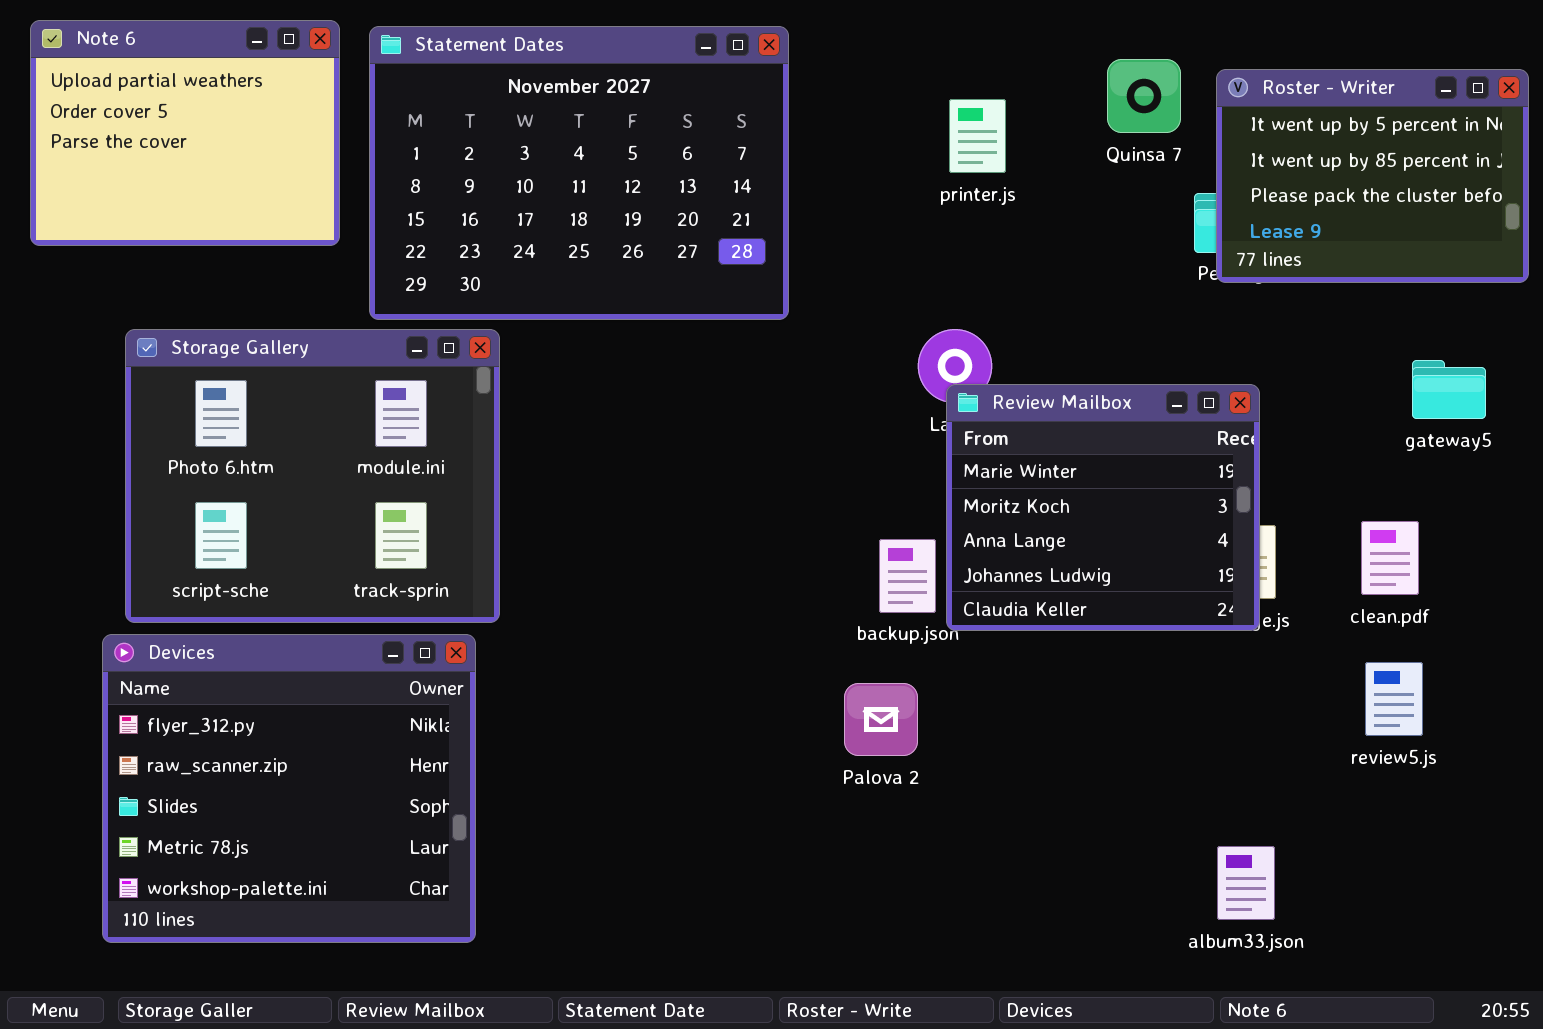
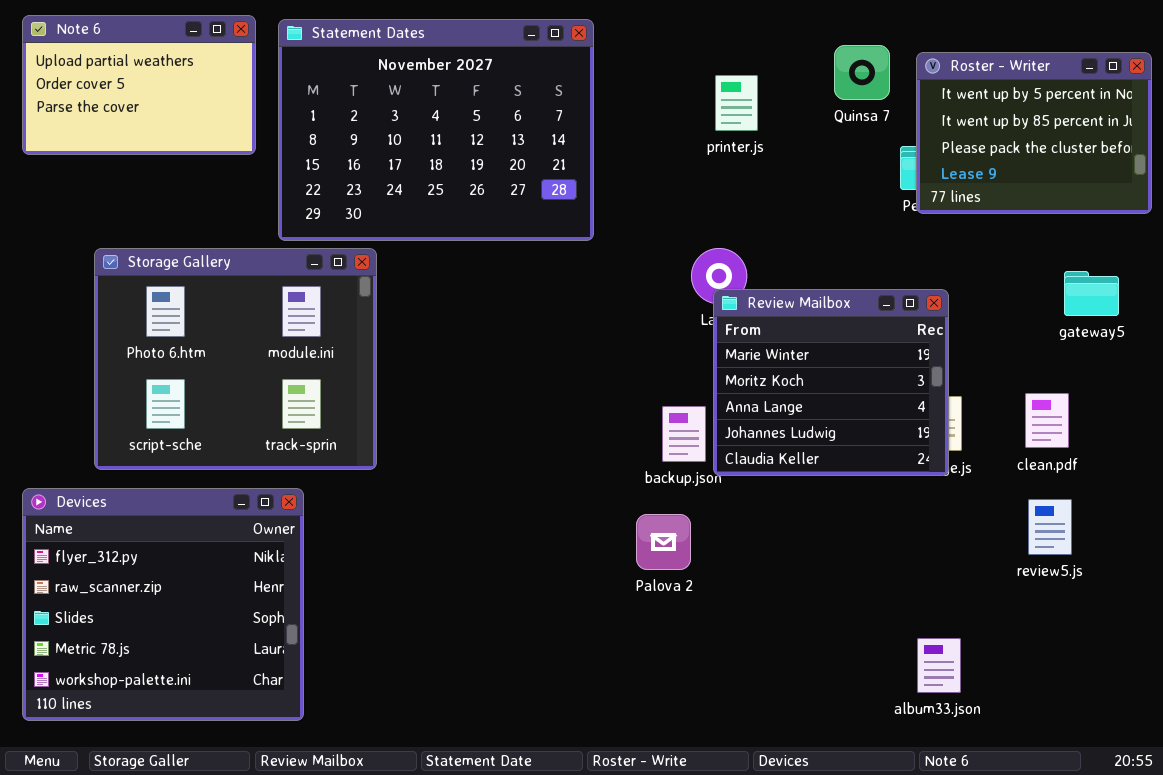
Note 6: [30,20,340,246] -> [22,15,256,155], resized
Devices: [102,634,476,943] -> [22,488,304,721], moved

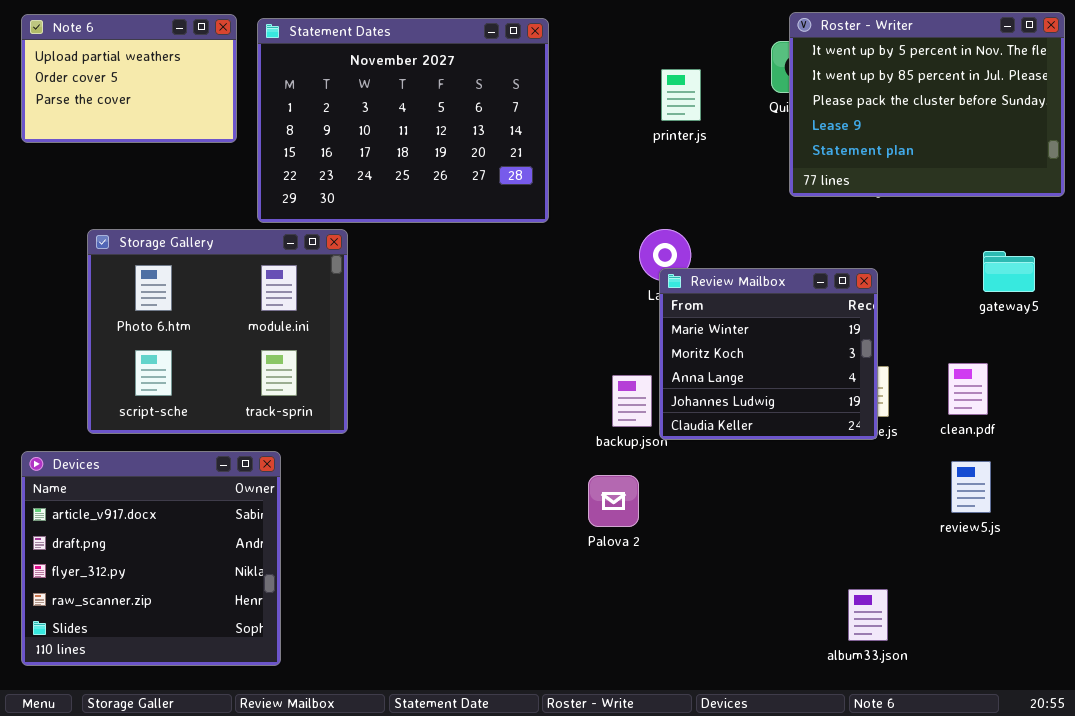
Roster - Writer: [916,52,1152,214] -> [789,12,1065,197], resized
Devices: [22,488,304,721] -> [21,451,281,666], scrolled up 2 rows

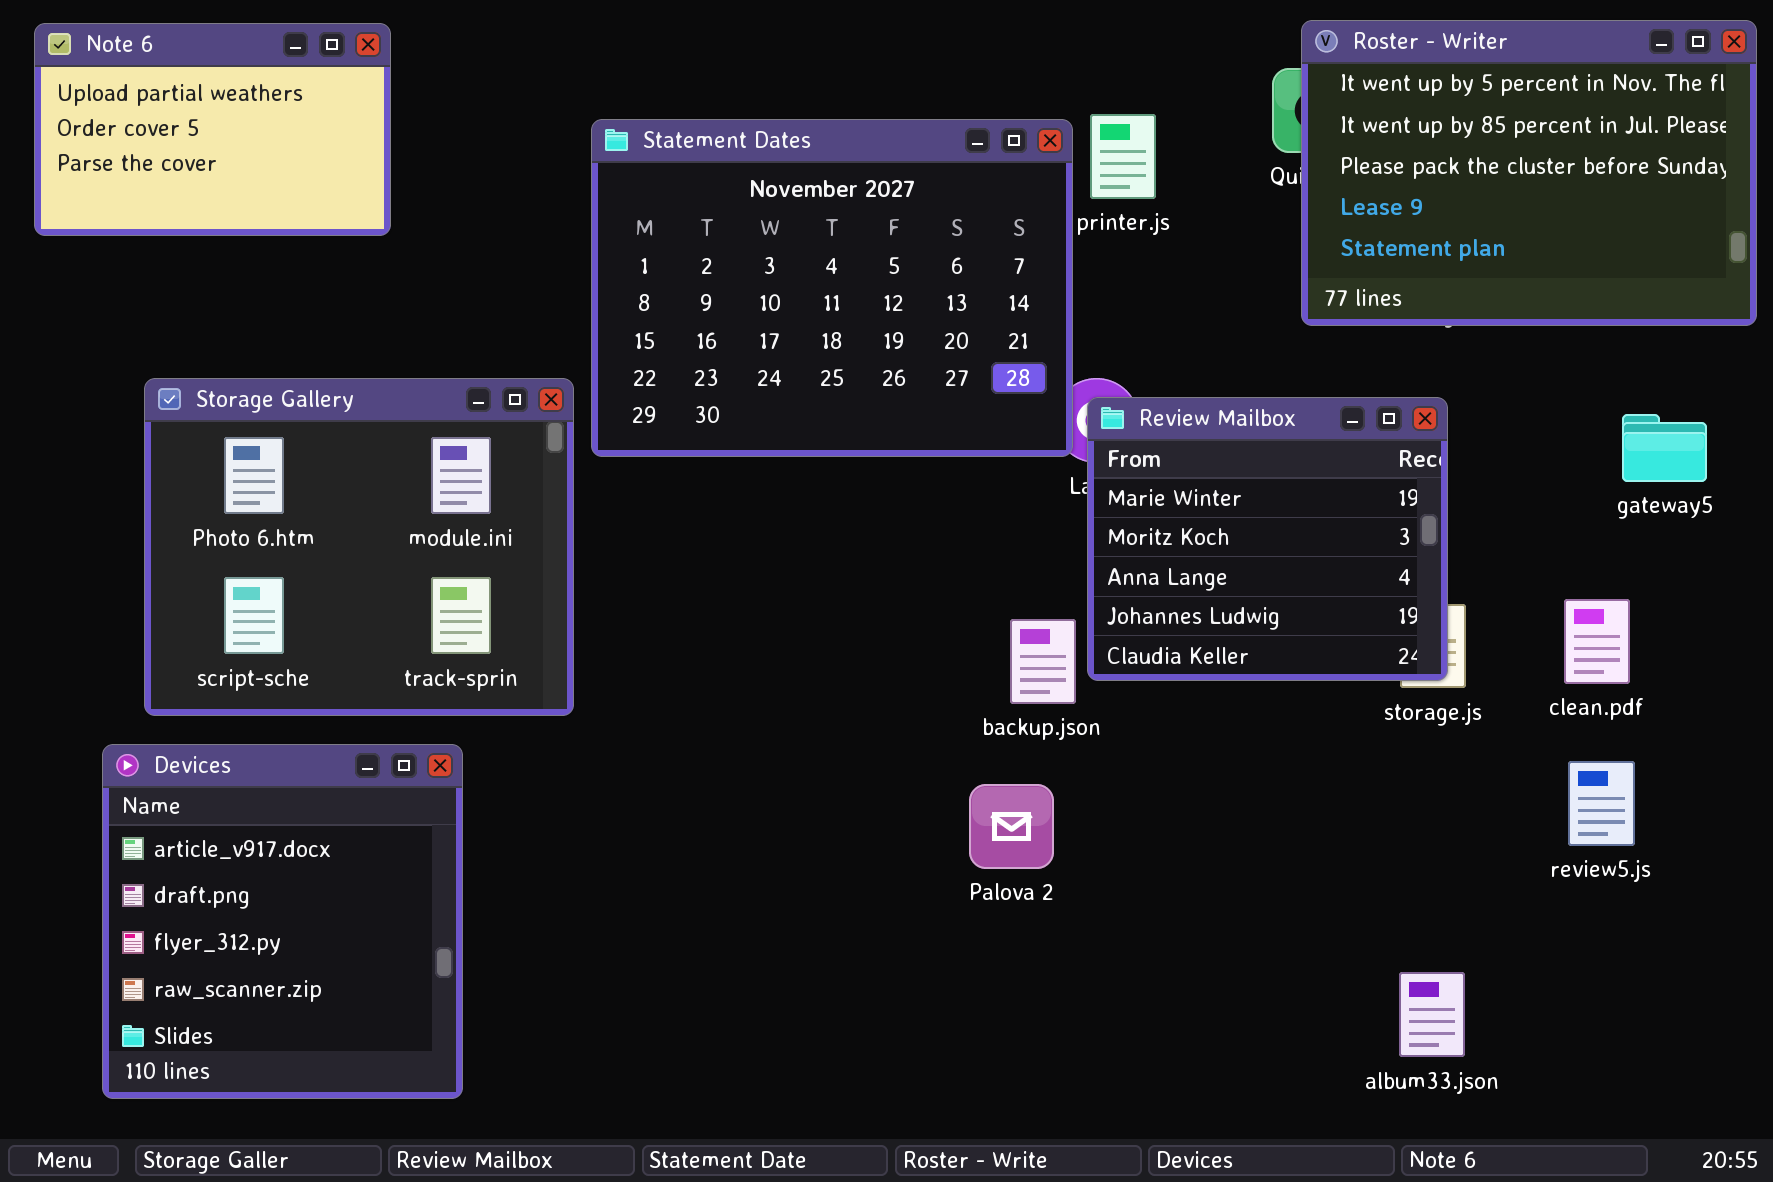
Statement Dates: [257,18,549,223] -> [591,119,1073,457], moved
Review Mailbox: [659,268,878,440] -> [1087,397,1448,681], moved
Devices: [21,451,281,666] -> [102,744,463,1099], resized

